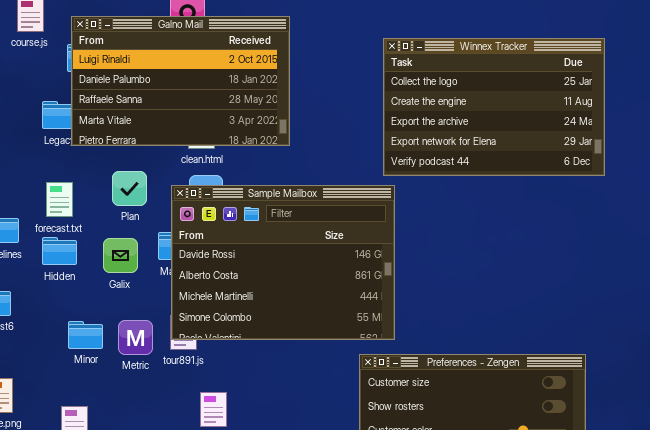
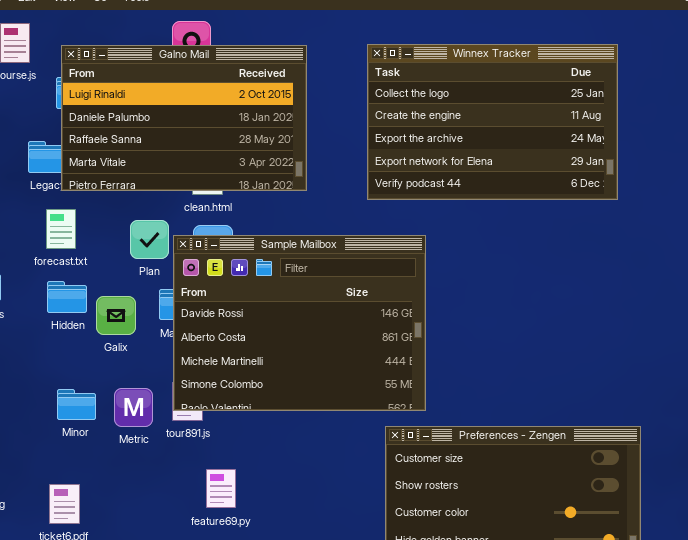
Winnex Tracker: [383,38,605,176] -> [367,44,618,200], moved
Plan: [112,171,147,206] -> [130,220,169,259], moved
forecast.txt: [46,182,73,217] -> [46,209,76,249], moved
Hidden: [42,237,77,265] -> [47,281,87,313], moved

